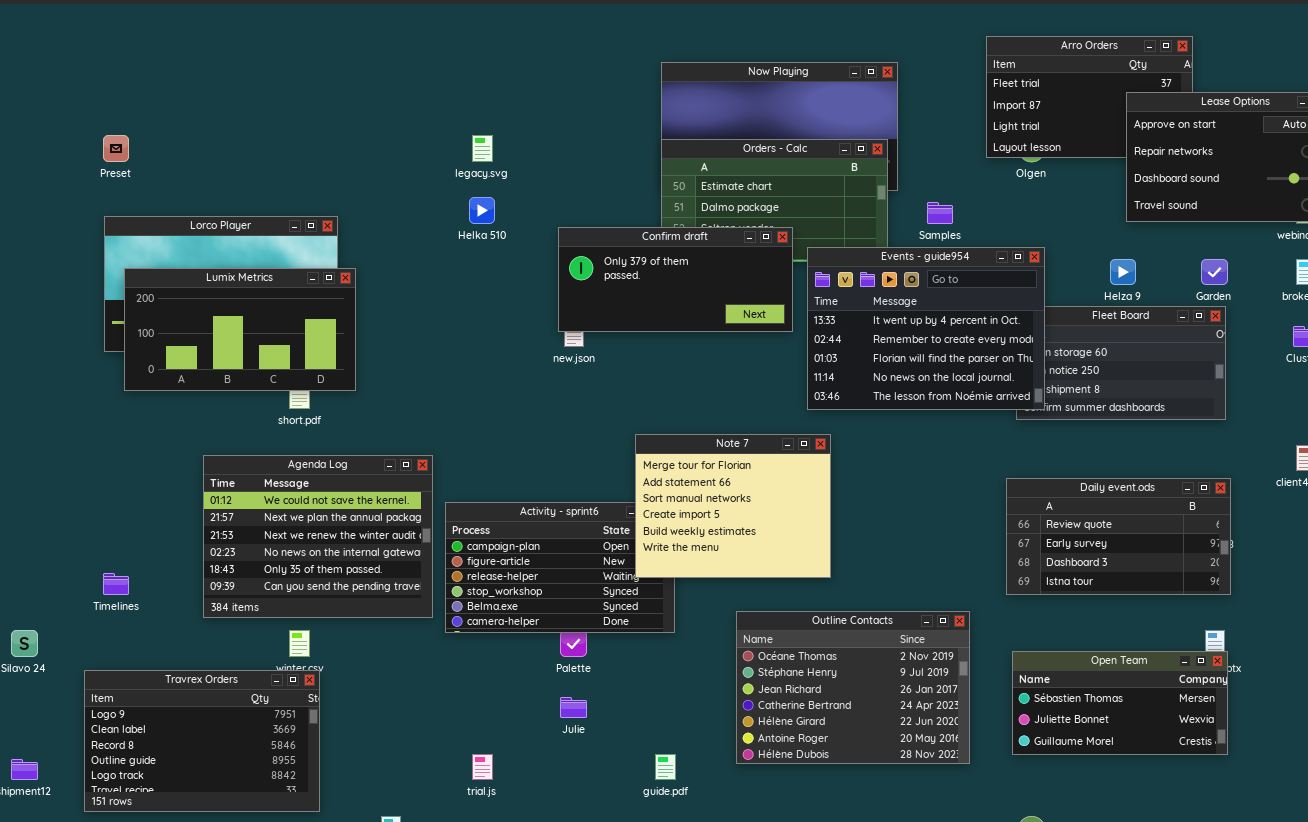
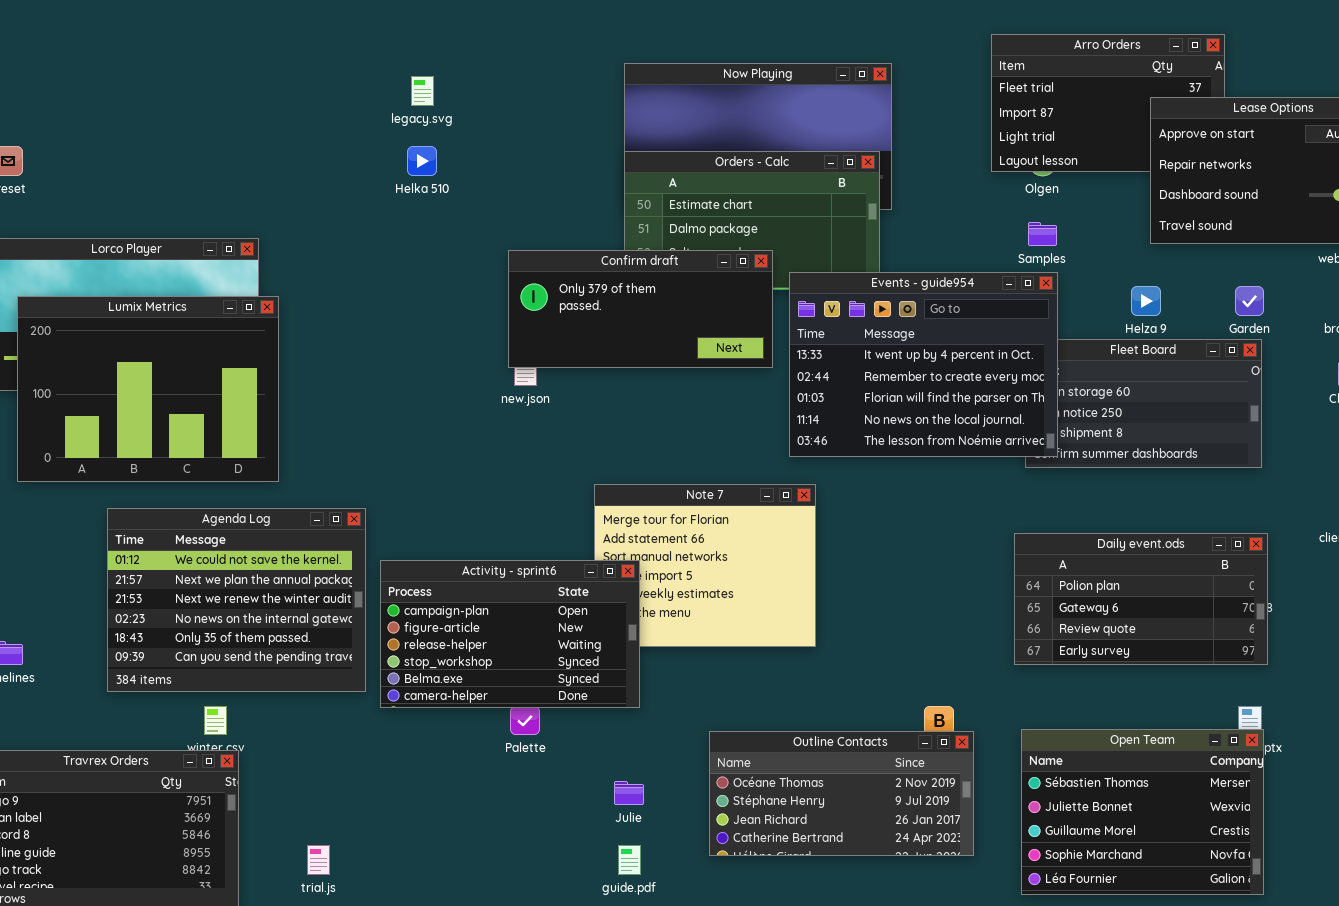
legacy.svg: [472,135,493,162] -> [411,76,434,106], moved
Helka 510: [469,197,495,224] -> [407,146,437,176], moved
Samples: [927,202,953,224] -> [1028,222,1057,246], moved
Lumix Metrics: [124,268,356,391] -> [17,296,279,482], resized
Daily event.ods: [1006,478,1231,595] -> [1014,533,1268,665], scrolled up 2 rows
Activity - sprint6: [445,502,675,633] -> [380,560,640,708], raised
Outline Contacts: [736,611,970,764] -> [709,731,974,856], resized
Open Team: [1012,651,1228,755] -> [1021,729,1264,895], resized
Julie: [560,697,587,718] -> [614,781,644,805], moved
trial.js: [472,754,493,780] -> [307,845,330,875], moved

